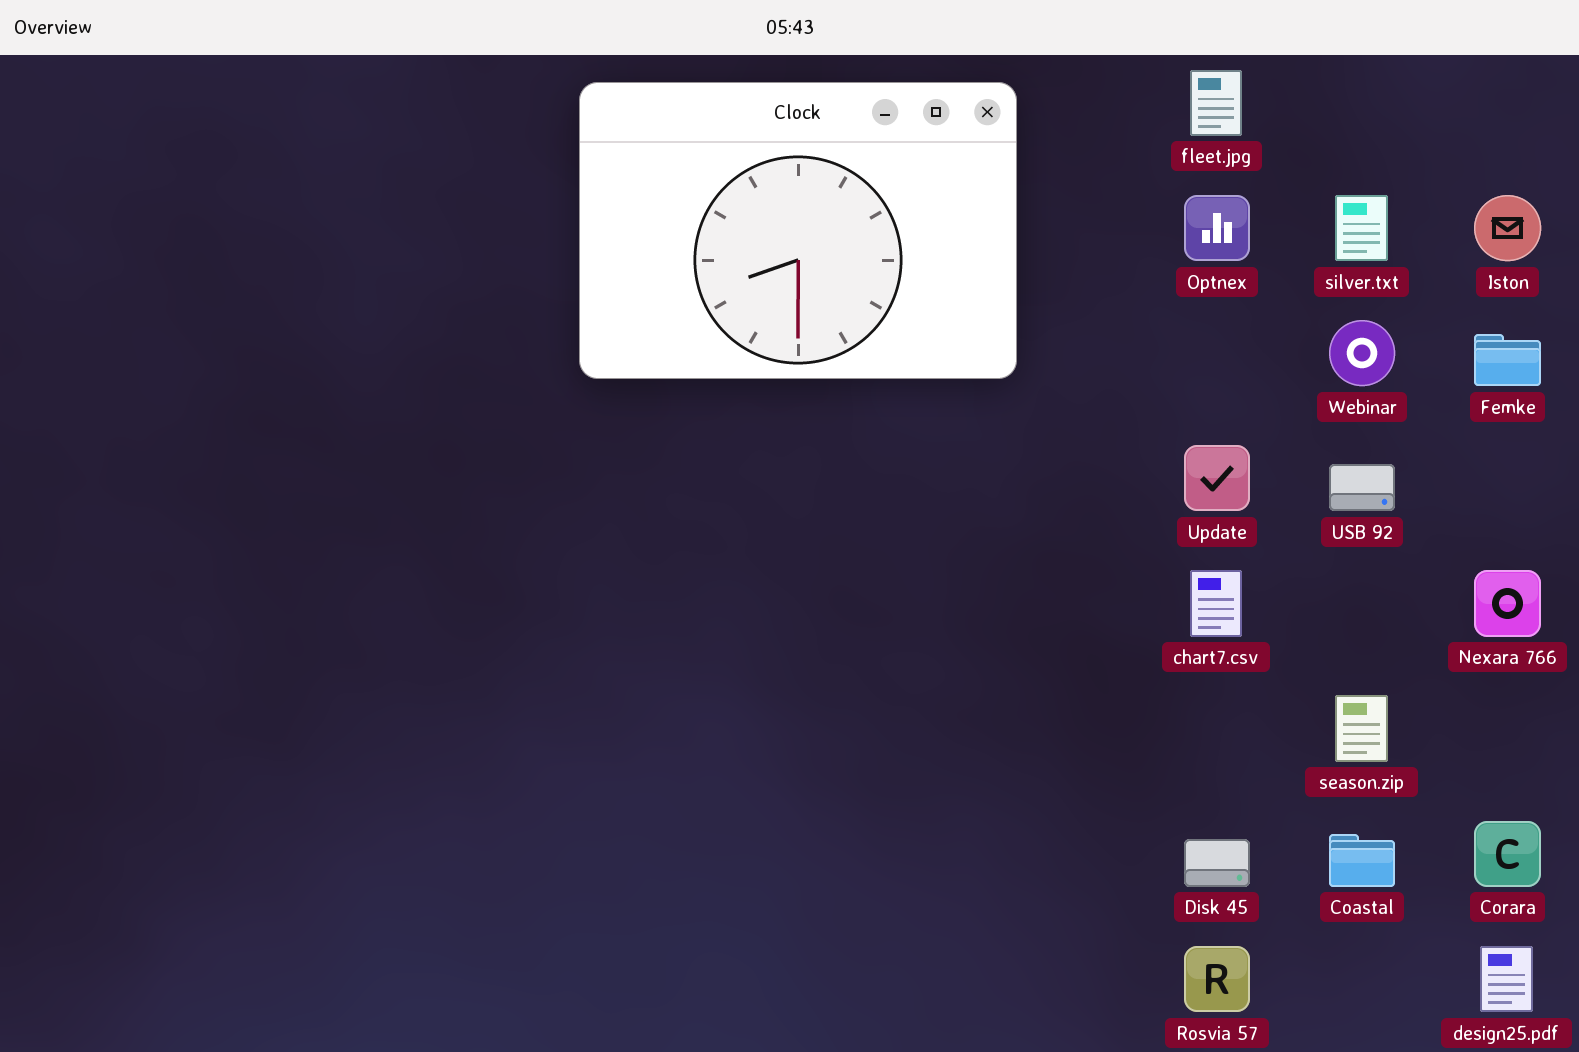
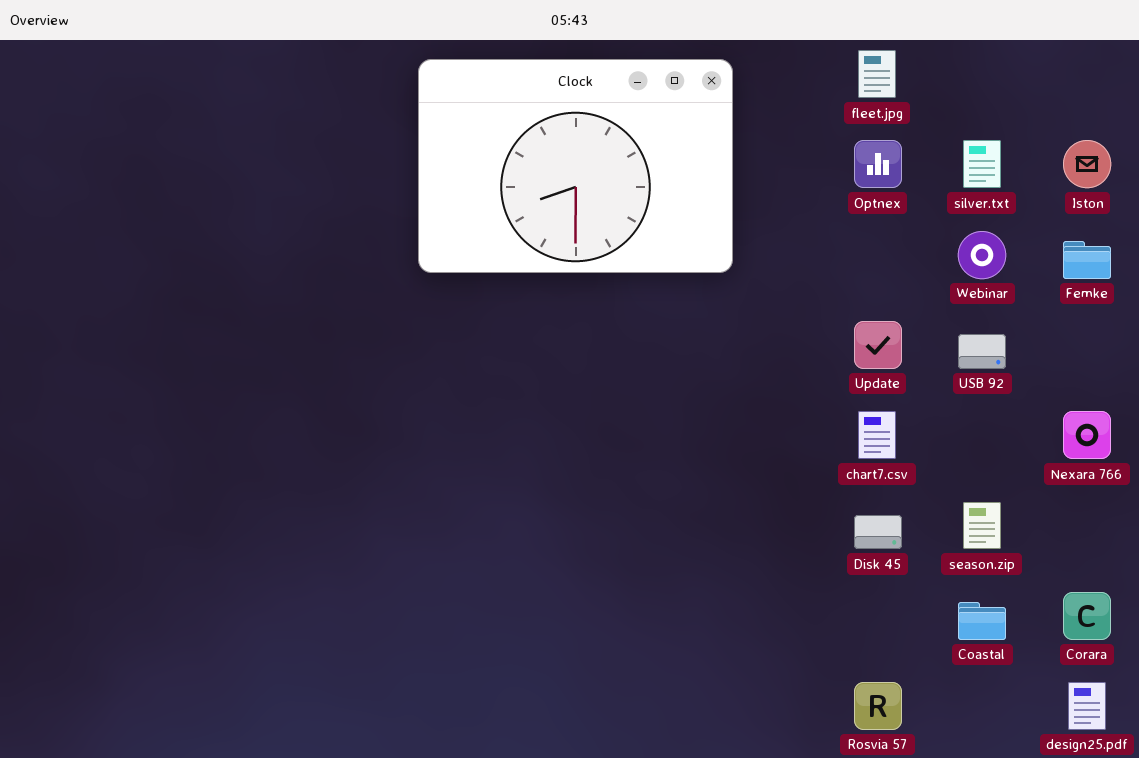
Disk 45: [1184,839,1250,887] -> [854,515,902,549], moved

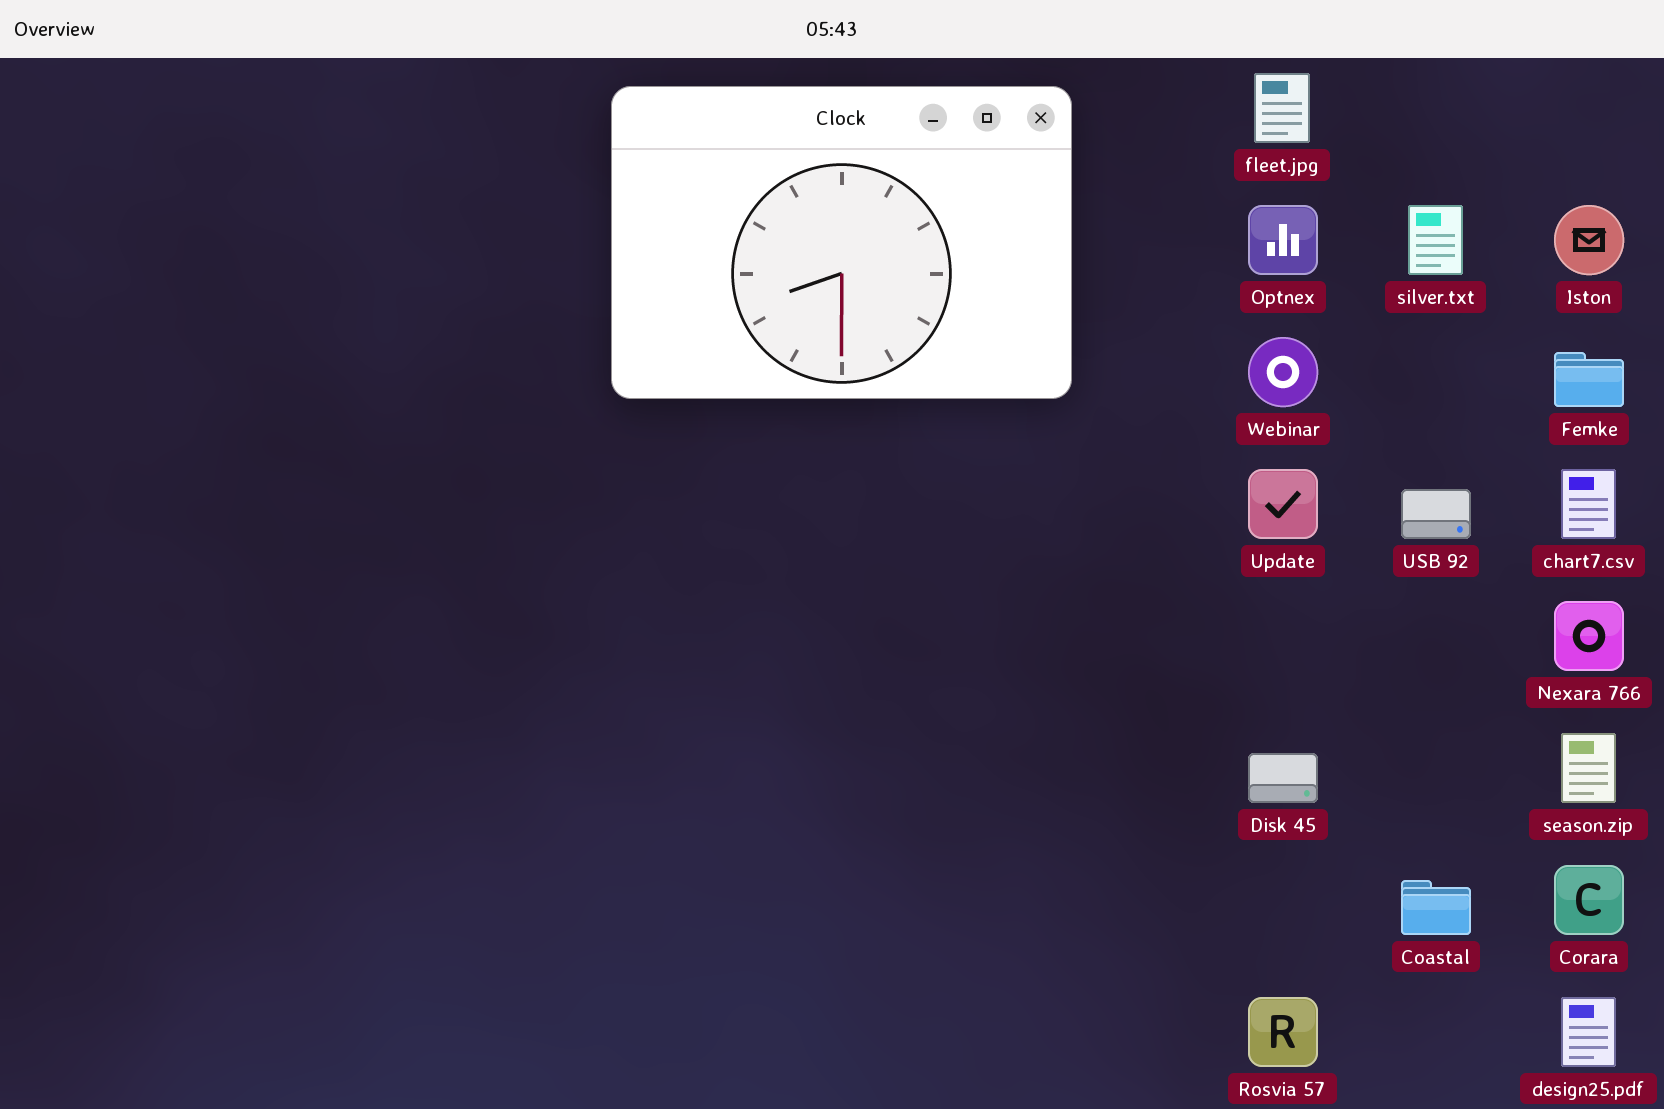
Webinar: [958,231,1006,279] -> [1248,337,1318,407], moved
chart7.csv: [858,411,896,459] -> [1561,469,1616,539], moved
season.zip: [963,502,1001,549] -> [1561,733,1616,803], moved

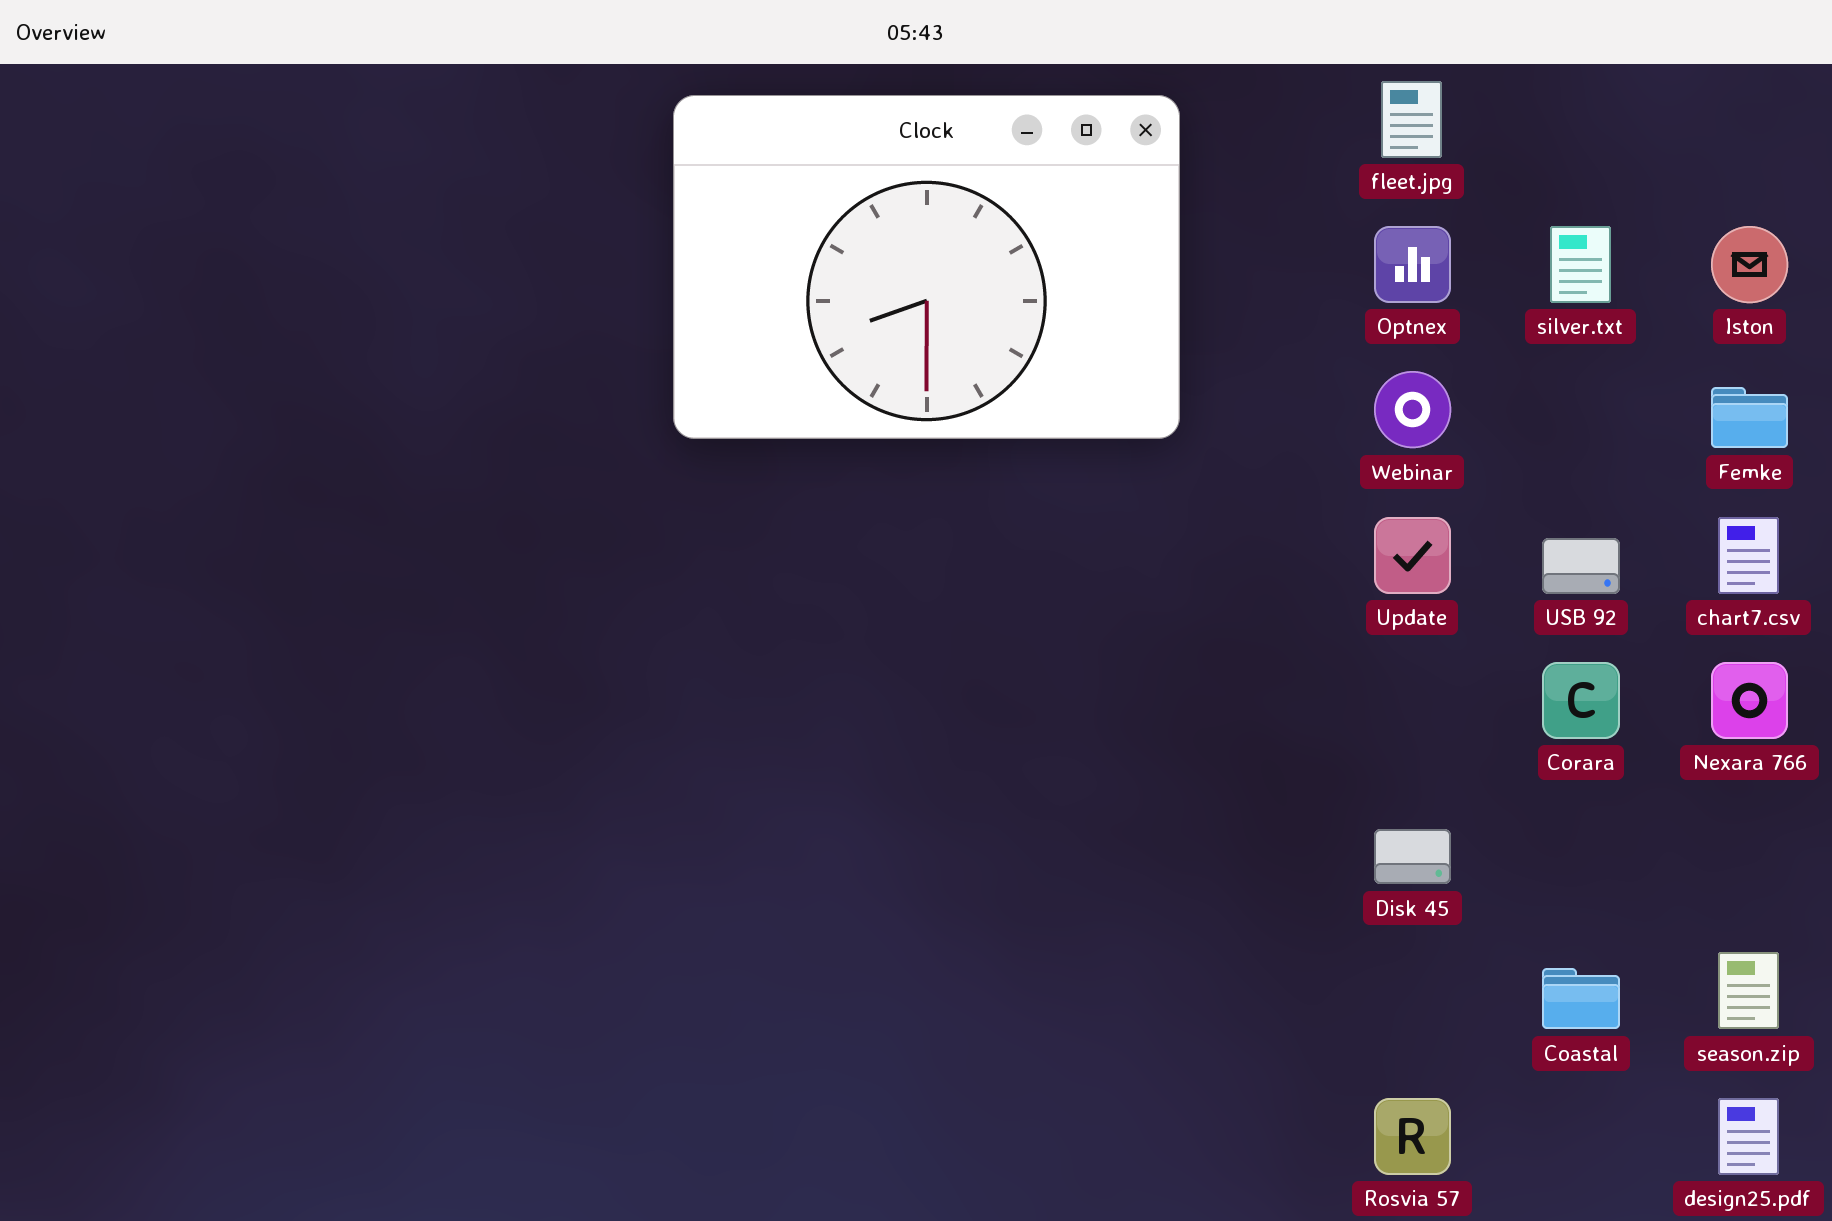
season.zip: [1561,733,1616,803] -> [1718,952,1779,1029], moved
Corara: [1554,865,1624,935] -> [1542,662,1620,739], moved

